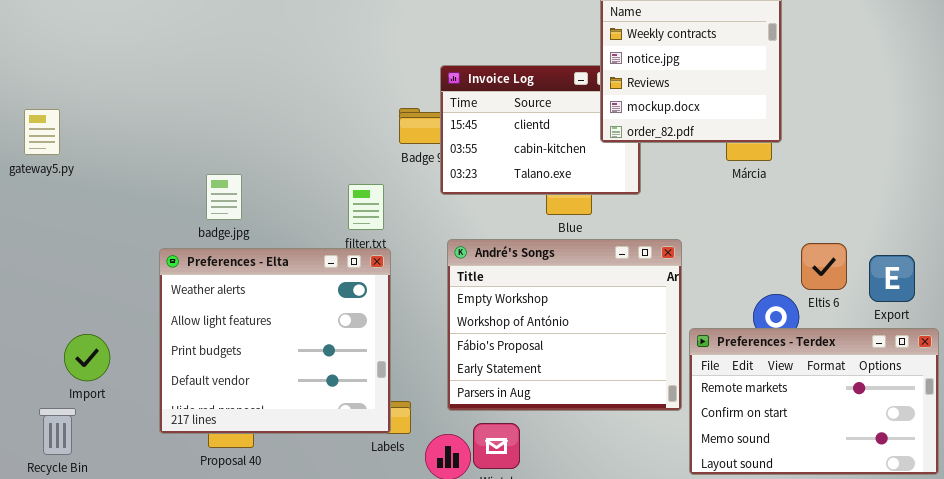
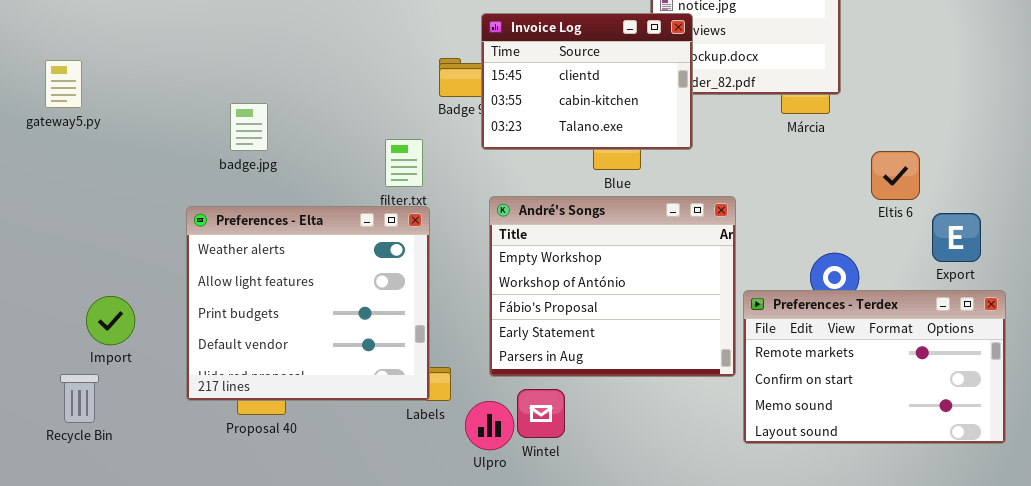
Invoice Log: [440,65,641,195] -> [481,13,693,150], raised
badge.jpg: [206,174,242,220] -> [230,103,268,151], moved
Eltis 6: [801,243,847,290] -> [871,151,920,200], moved

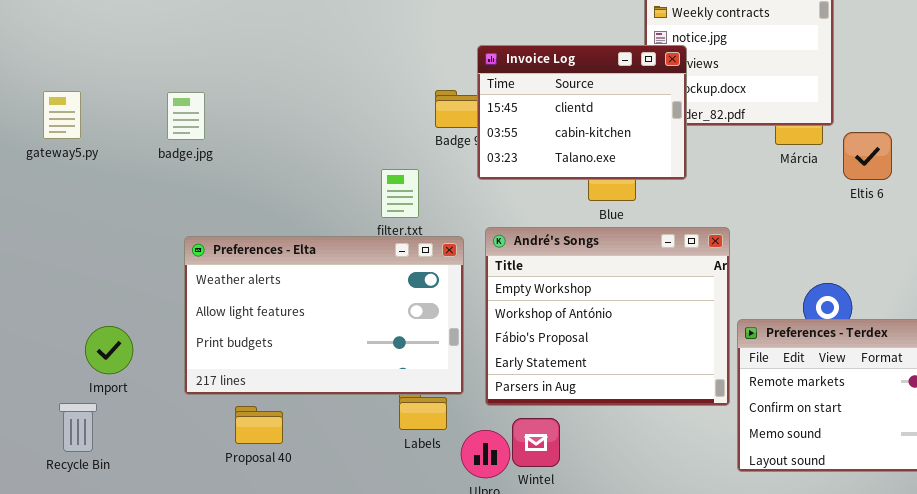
badge.jpg: [230,103,268,151] -> [167,92,205,140], moved
Eltis 6: [871,151,920,200] -> [843,132,892,180], moved
Preferences - Elta: [186,206,430,401] -> [184,236,464,395], resized

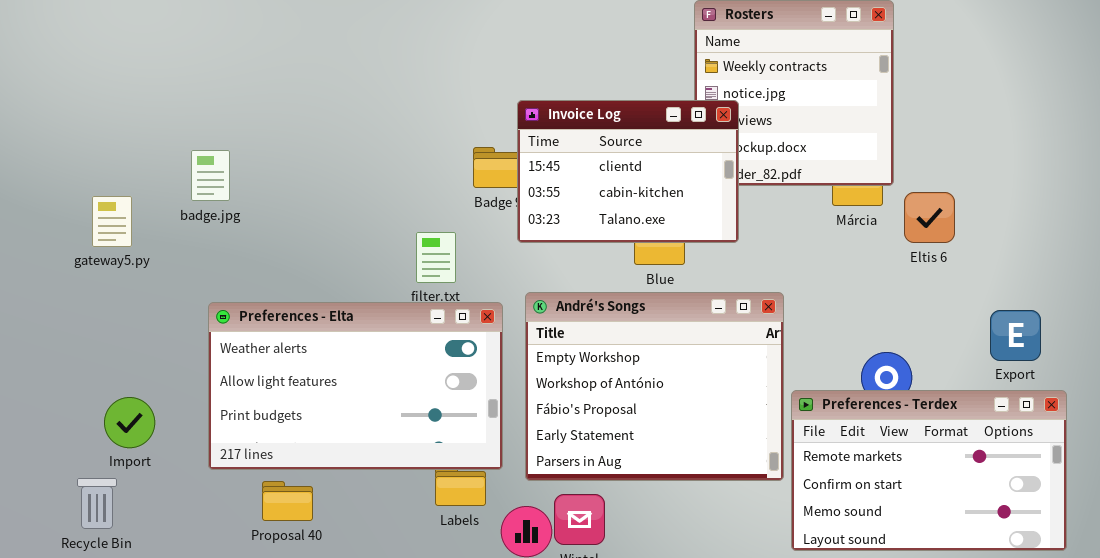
gateway5.py: [43,91,81,139] -> [92,196,132,247], moved

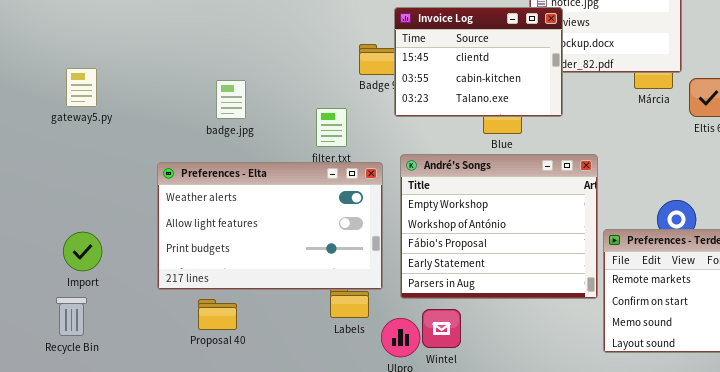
badge.jpg: [191,150,230,201] -> [216,80,246,119], moved
gateway5.py: [92,196,132,247] -> [66,68,97,107], moved
Import: [104,397,155,448] -> [63,232,102,271], moved

